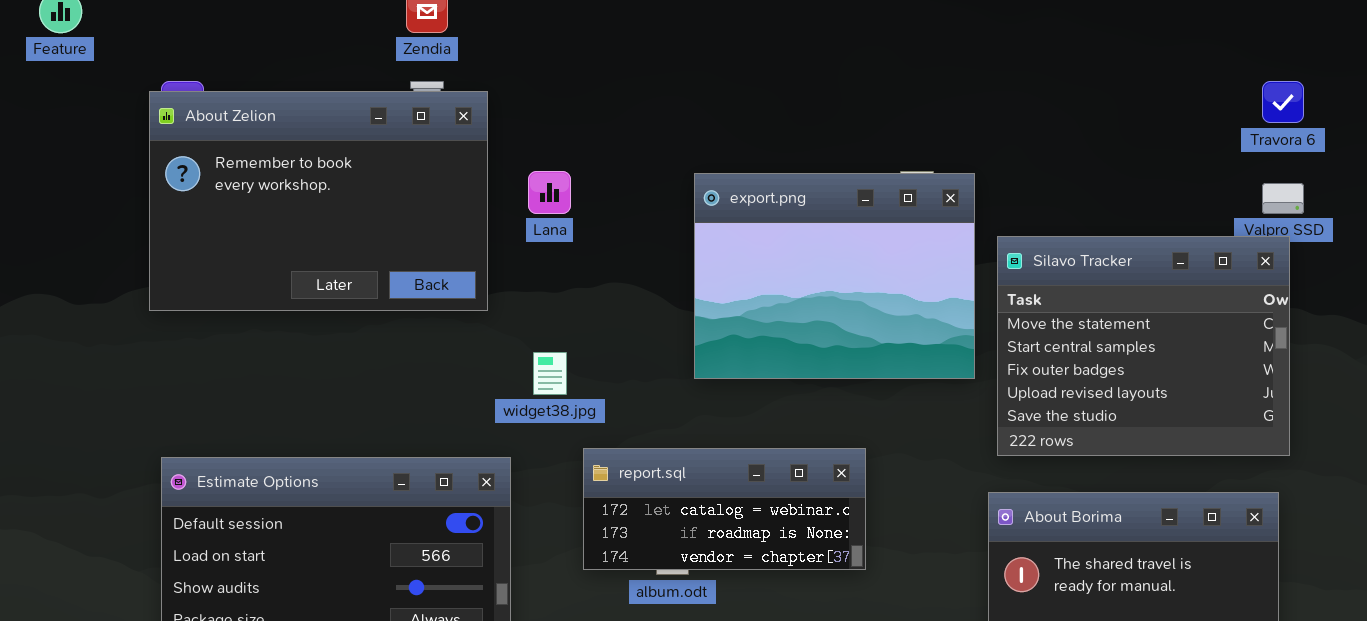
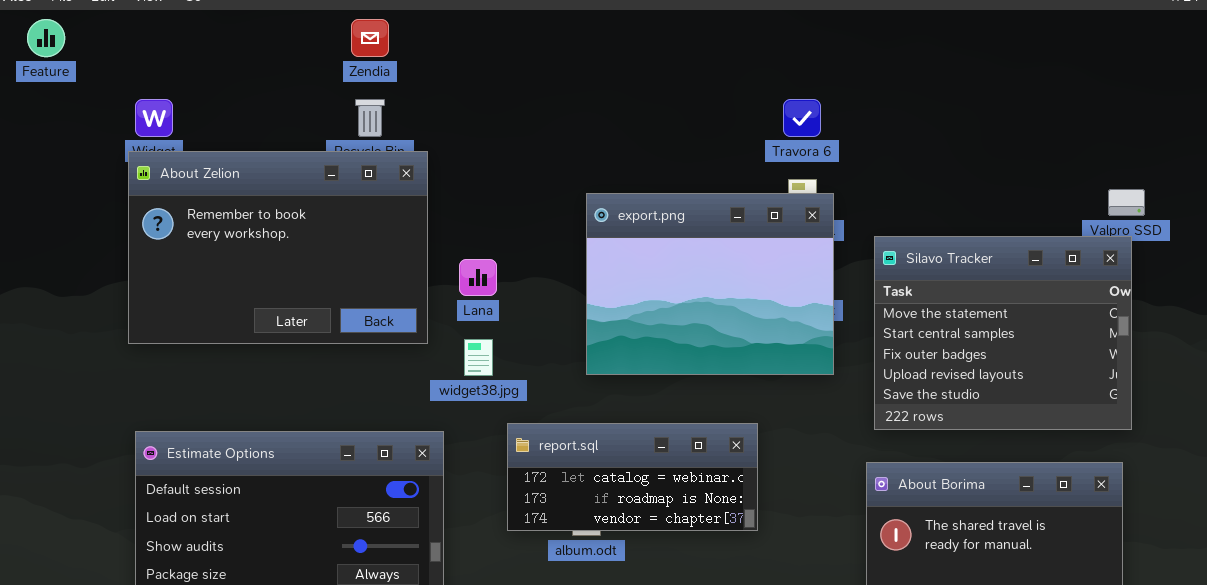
Travora 6: [1262,81,1304,123] -> [783,99,821,137], moved
About Zelion: [149,91,488,311] -> [128,151,428,344], moved
Lana: [528,171,571,214] -> [459,259,497,296], moved
export.png: [694,173,975,379] -> [586,193,834,375], moved

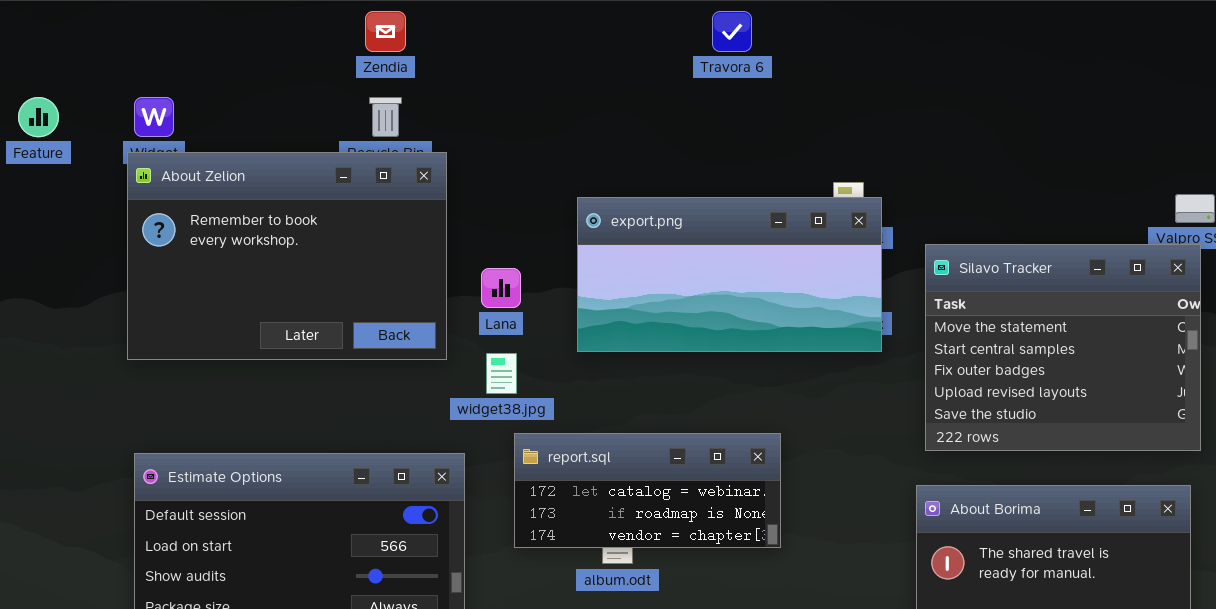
Feature: [27,19,65,57] -> [18,97,59,137], moved
Travora 6: [783,99,821,137] -> [712,11,752,52], moved
export.png: [586,193,834,375] -> [577,197,882,352], resized
report.sql: [507,423,758,531] -> [514,433,781,548], moved

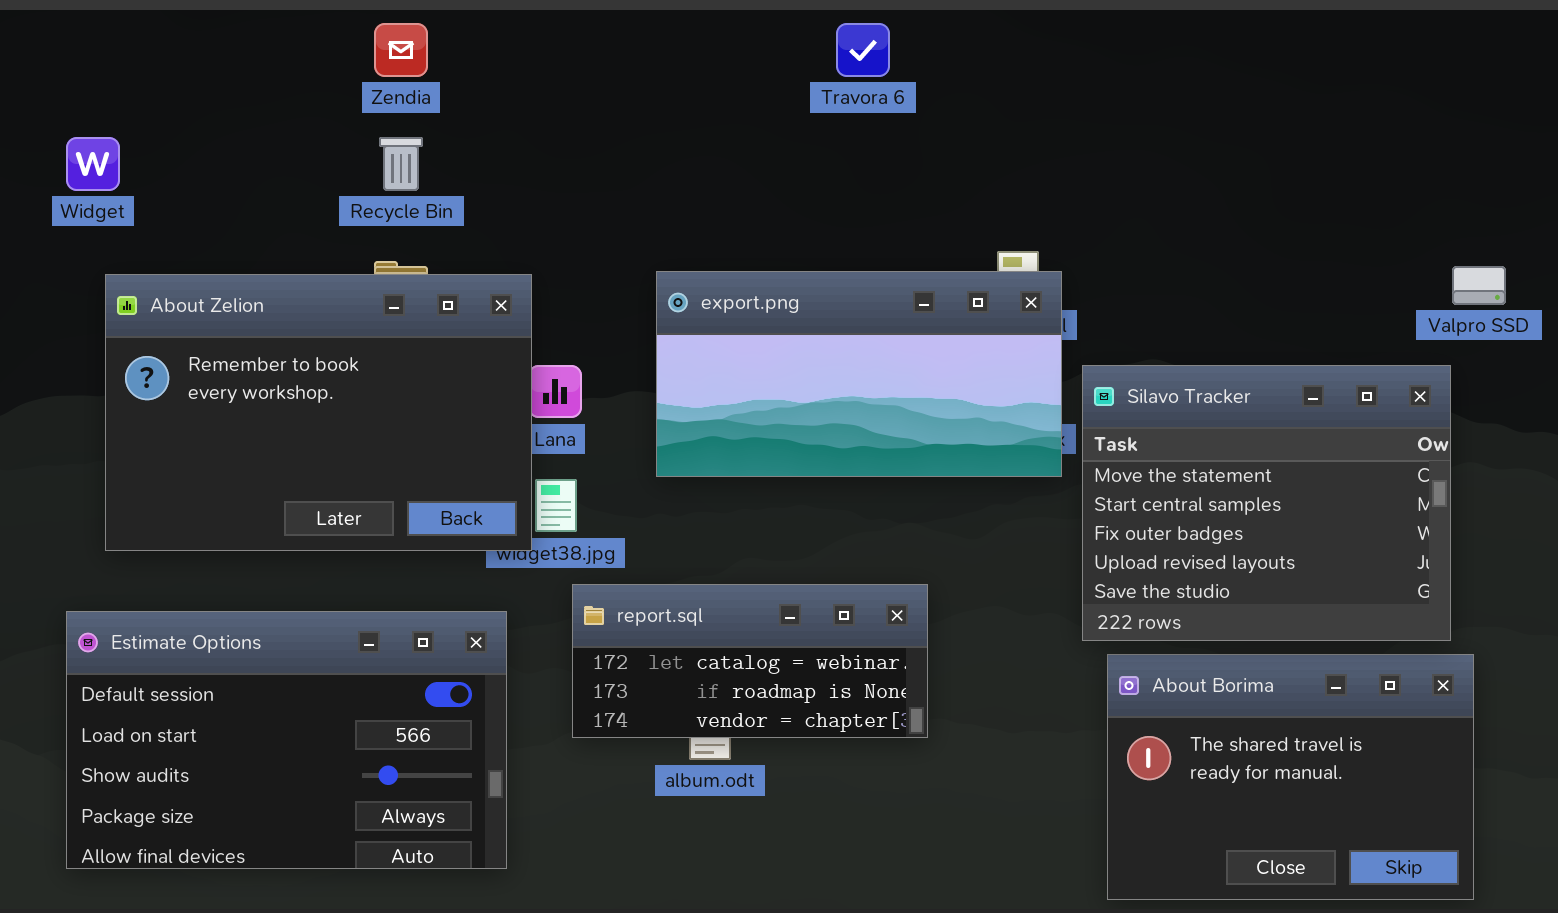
About Zelion: [127,152,447,360] -> [105,274,532,551], moved
Silavo Tracker: [925,244,1201,451] -> [1082,365,1451,641], moved

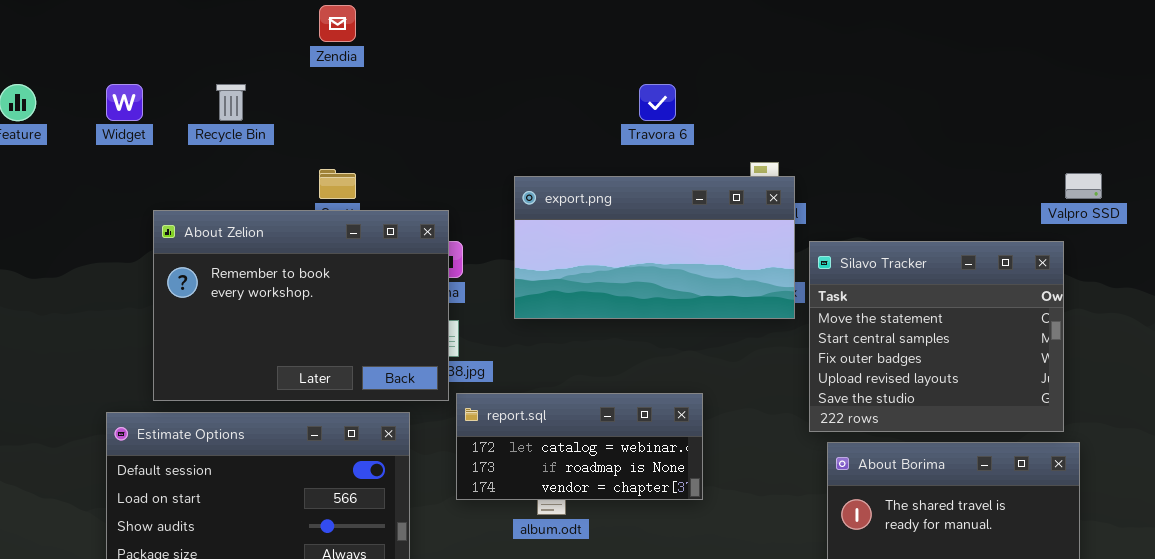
Travora 6: [836,23,890,77] -> [639,84,676,121], moved
Recycle Bin: [379,137,423,191] -> [216,84,246,121], moved
About Zelion: [105,274,532,551] -> [153,210,449,401], moved

